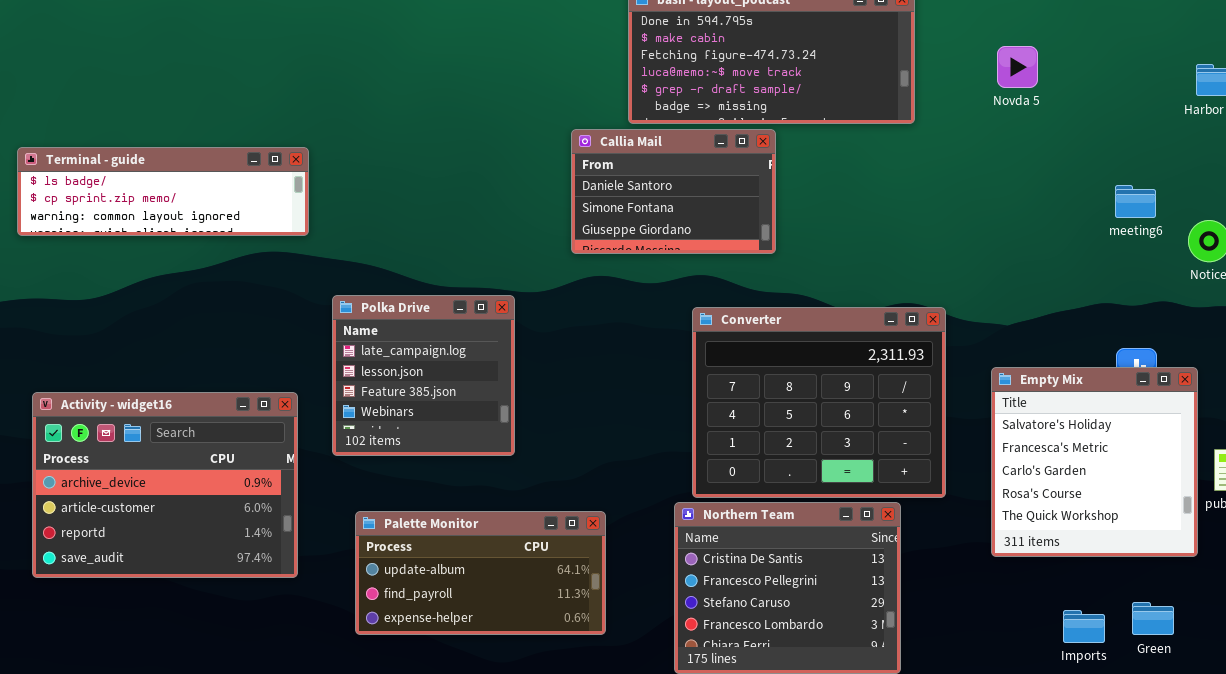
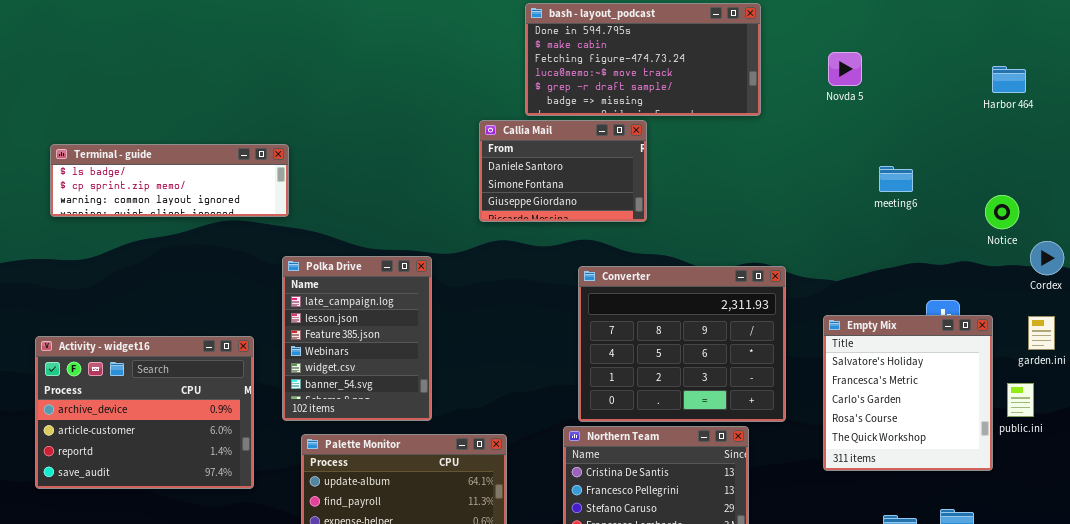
Terminal - guide: [17,147,309,236] -> [50,144,289,217], moved
meeting6: [1115,185,1156,218] -> [879,166,913,192], moved
Polka Drive: [332,295,515,456] -> [282,256,432,421], resized

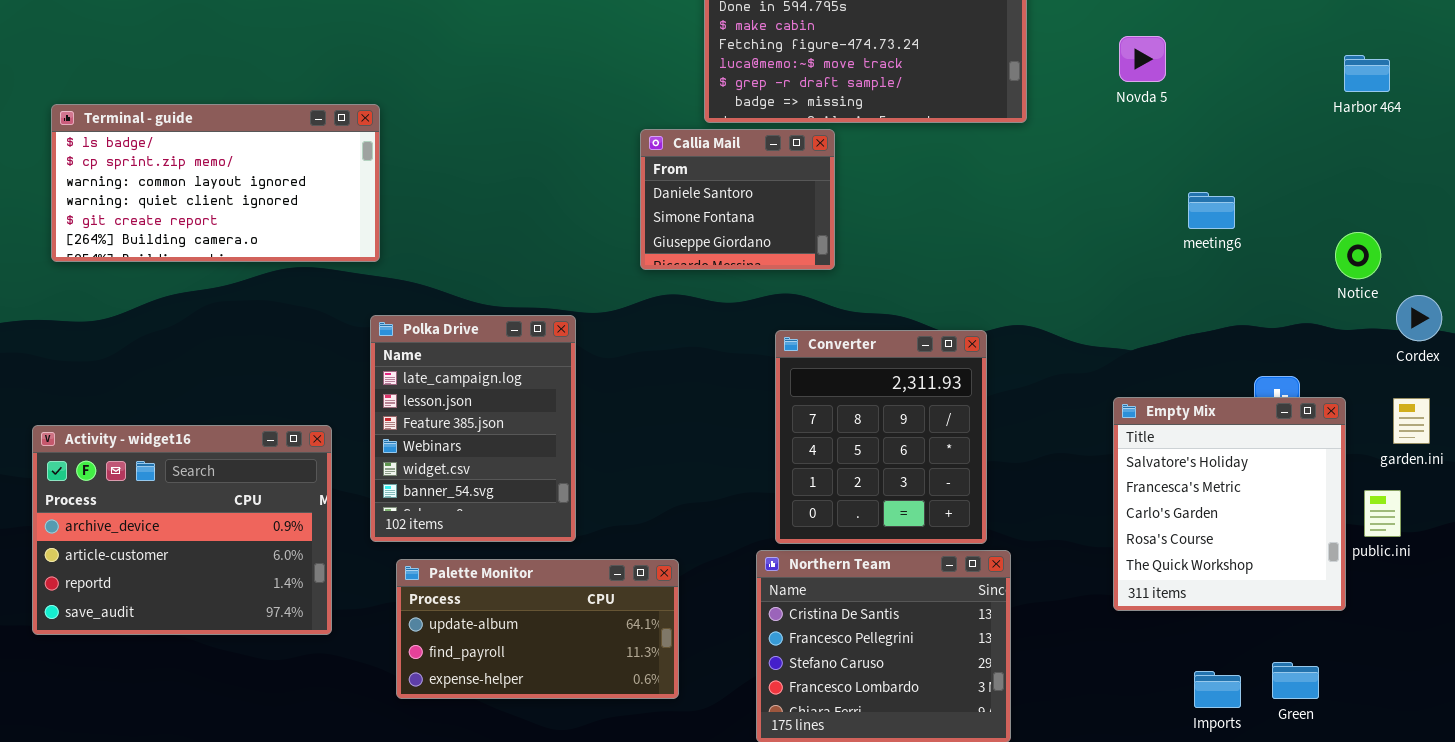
Callia Mail: [479,120,647,222] -> [640,129,835,270], resized
Terminal - guide: [50,144,289,217] -> [51,104,380,262], resized
Converter: [578,266,786,422] -> [775,330,987,544], resized

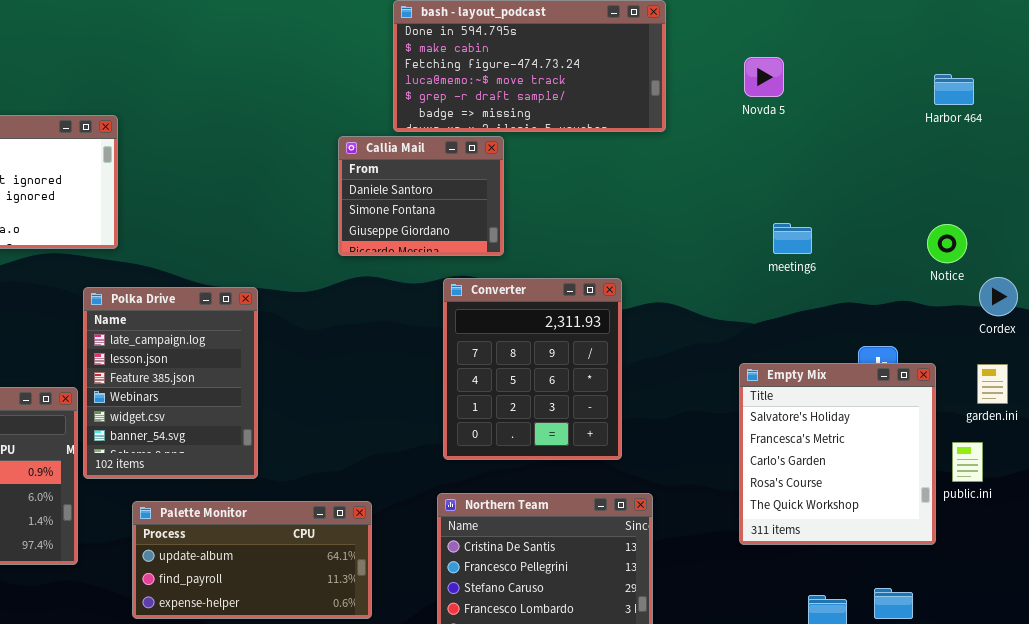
meeting6: [1188,192,1235,229] -> [773,223,812,254], moved
Polka Drive: [370,315,576,542] -> [83,287,258,479], moved
Converter: [775,330,987,544] -> [443,278,622,460], moved

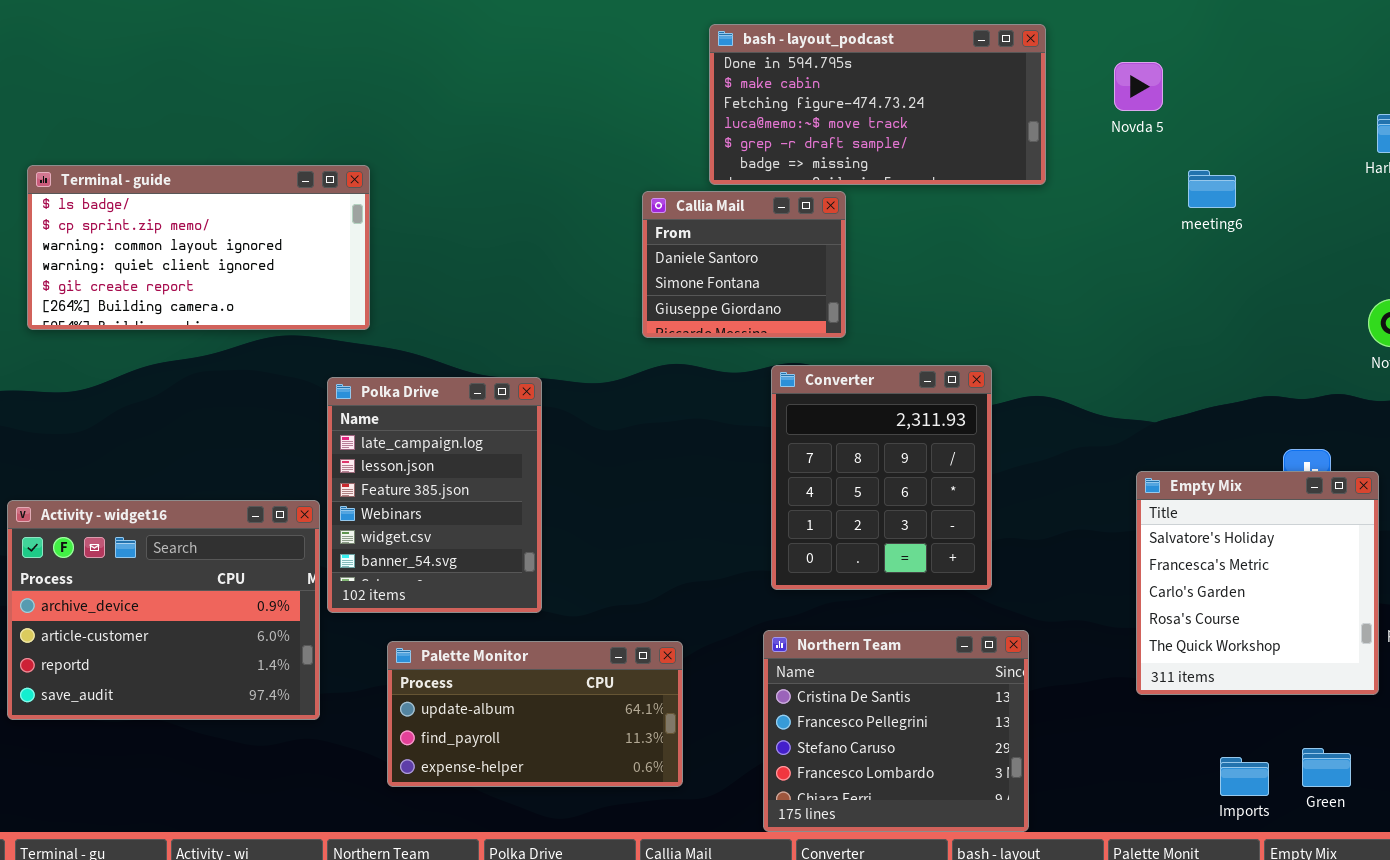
Novda 5: [744,57,784,97] -> [1114,62,1163,111], moved
meeting6: [773,223,812,254] -> [1188,170,1236,208], moved

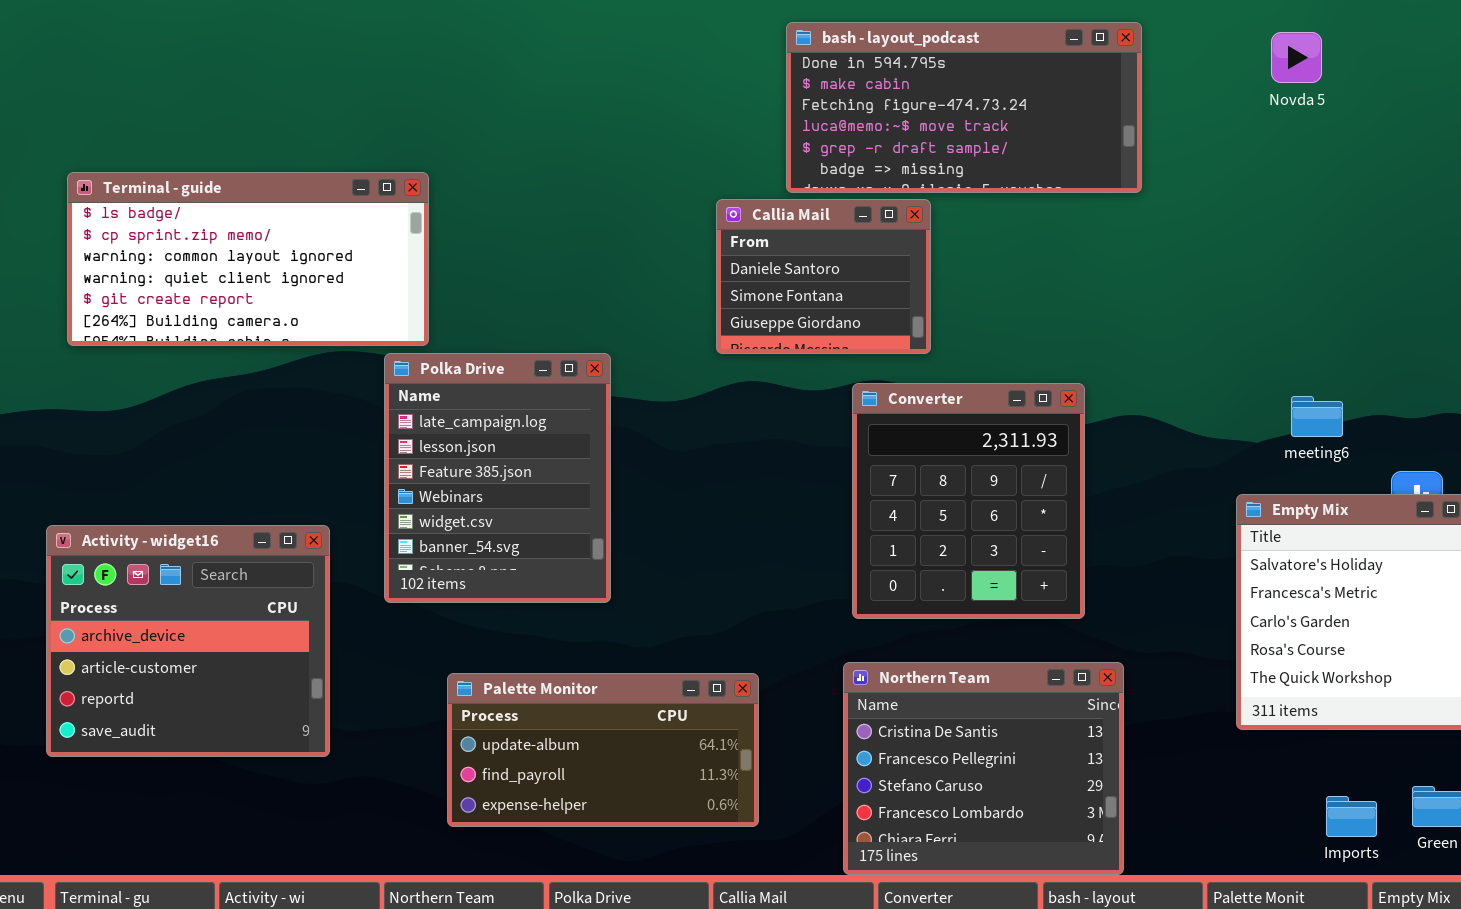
Novda 5: [1114,62,1163,111] -> [1271,32,1322,83], moved
meeting6: [1188,170,1236,208] -> [1291,396,1343,437], moved
Polka Drive: [327,377,542,613] -> [384,353,611,603], moved
Activity - widget16: [7,500,320,720] -> [46,525,330,757], resized

